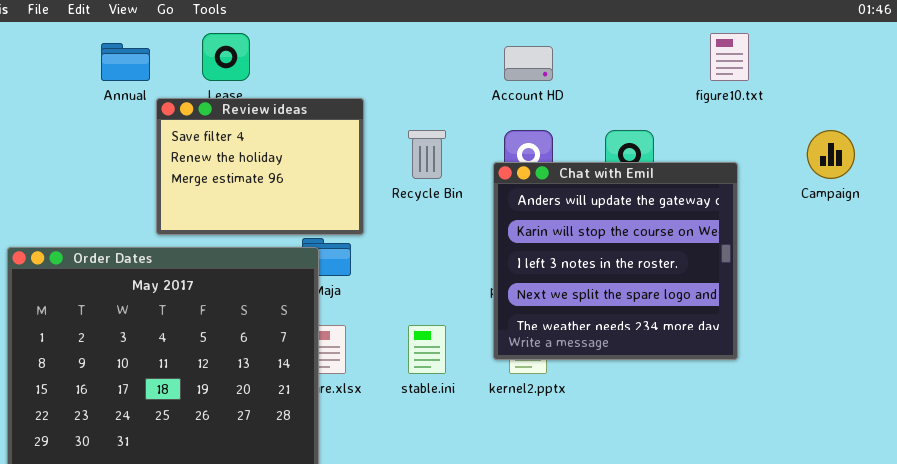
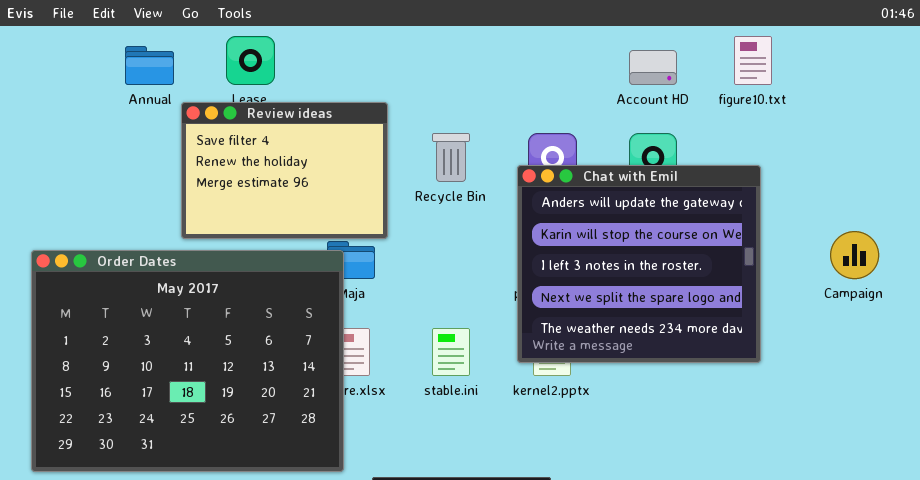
Account HD: [504,46,553,81] -> [629,50,677,85], moved
Campaign: [807,130,855,179] -> [830,231,879,279], moved

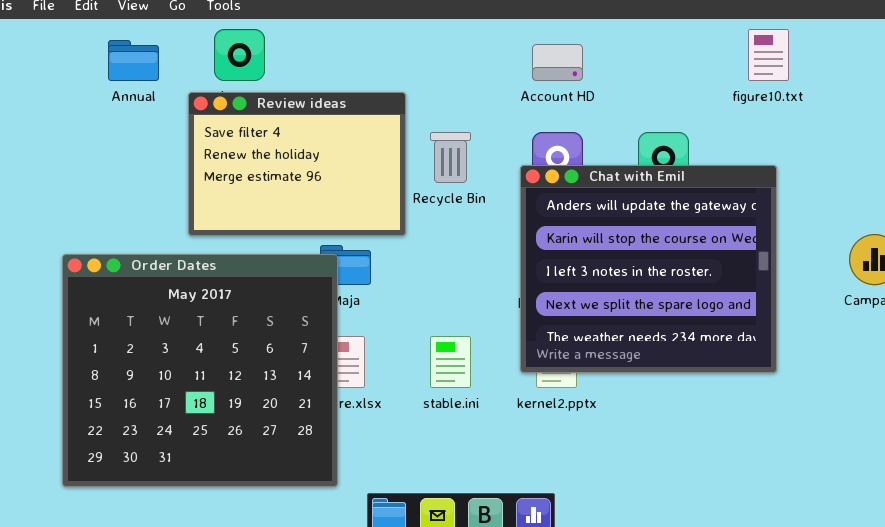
Account HD: [629,50,677,85] -> [532,44,583,81], moved
Review ideas: [181,102,388,239] -> [188,92,406,236], moved
Order Dates: [31,250,344,472] -> [62,254,338,487], resized

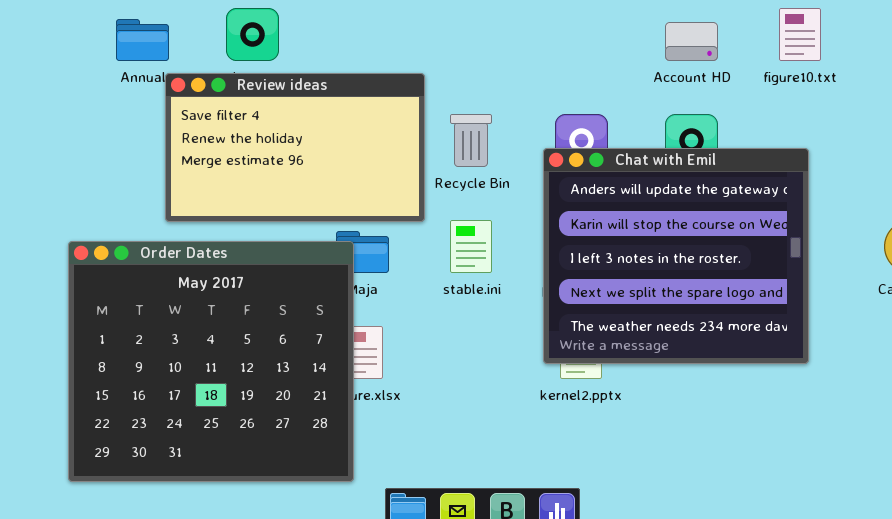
Account HD: [532,44,583,81] -> [665,22,718,61], moved
Review ideas: [188,92,406,236] -> [165,73,425,222], resized
stable.ini: [430,336,471,388] -> [450,220,492,273], moved

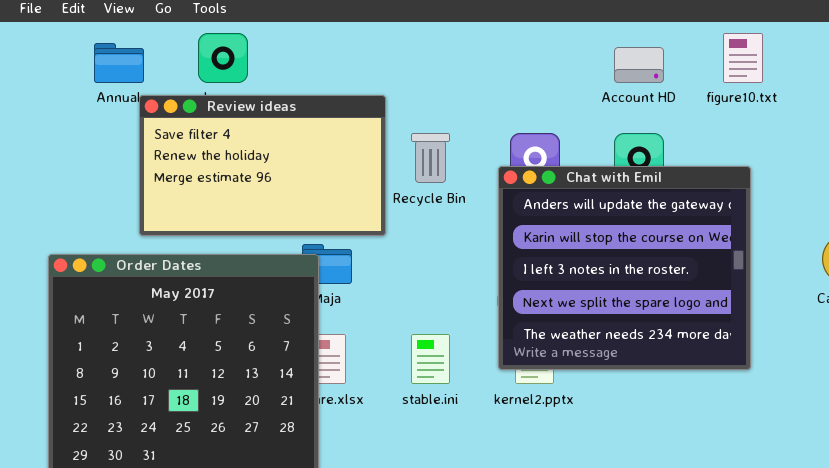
stable.ini: [450,220,492,273] -> [411,334,450,384], moved

